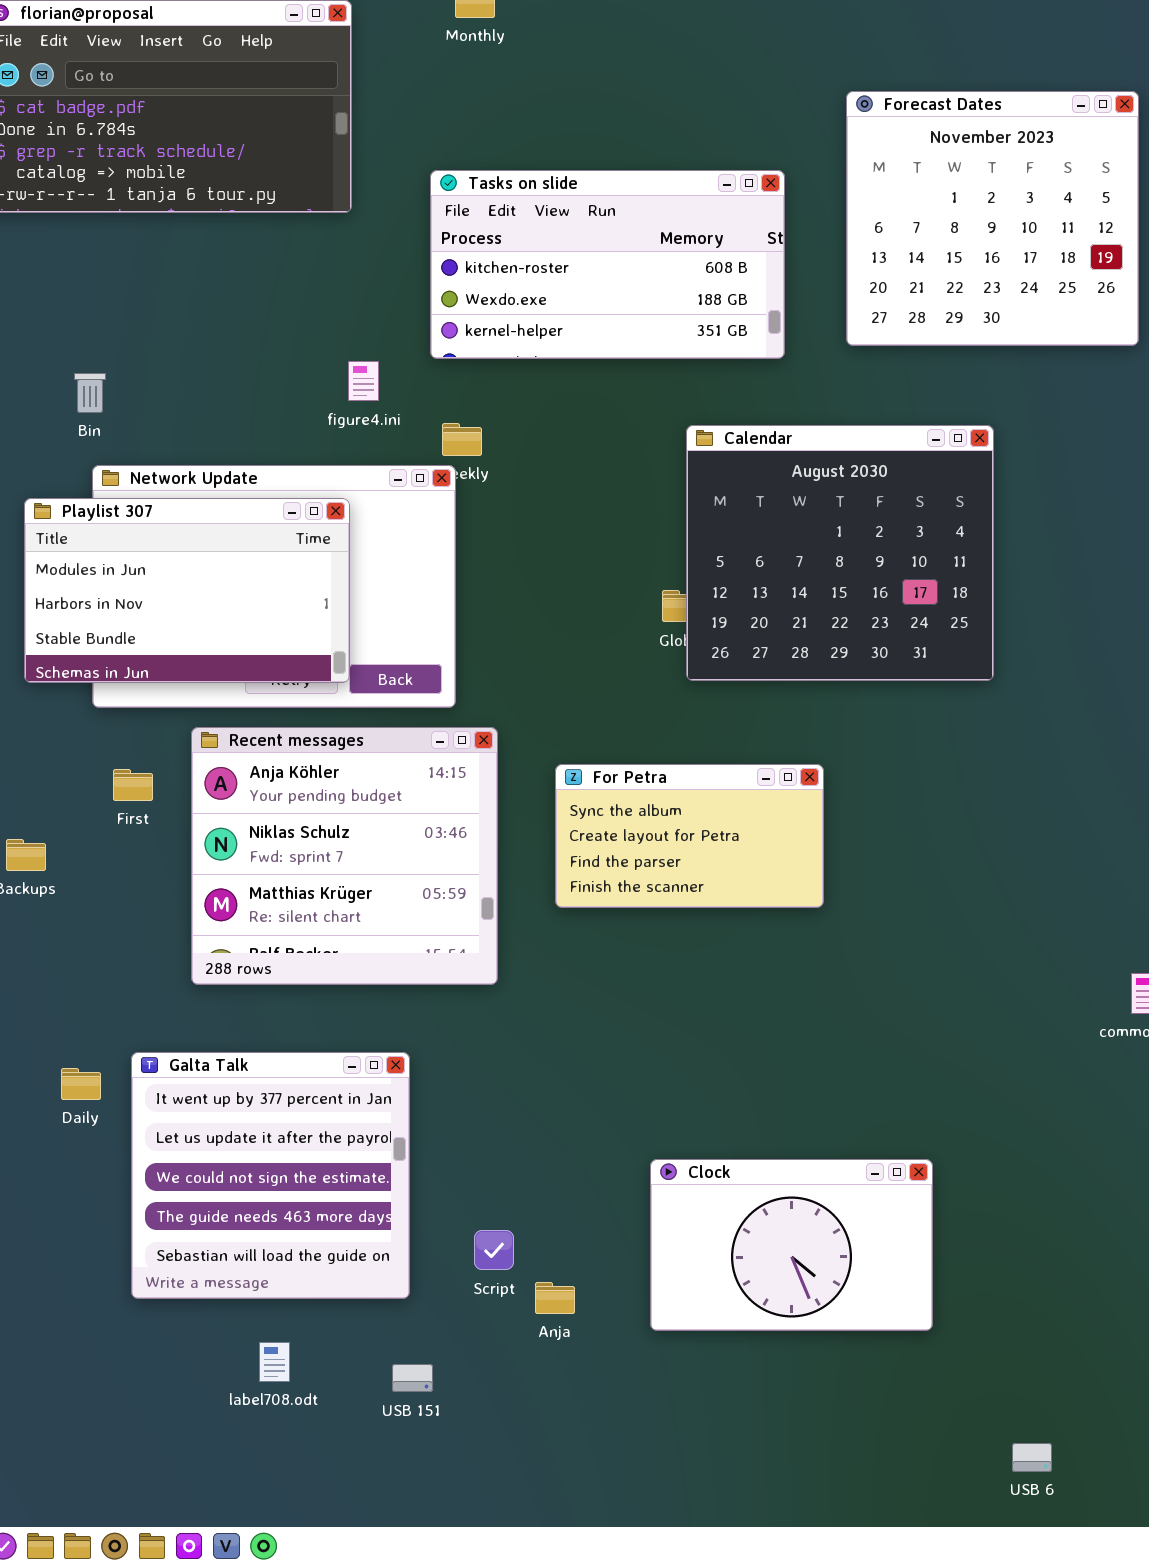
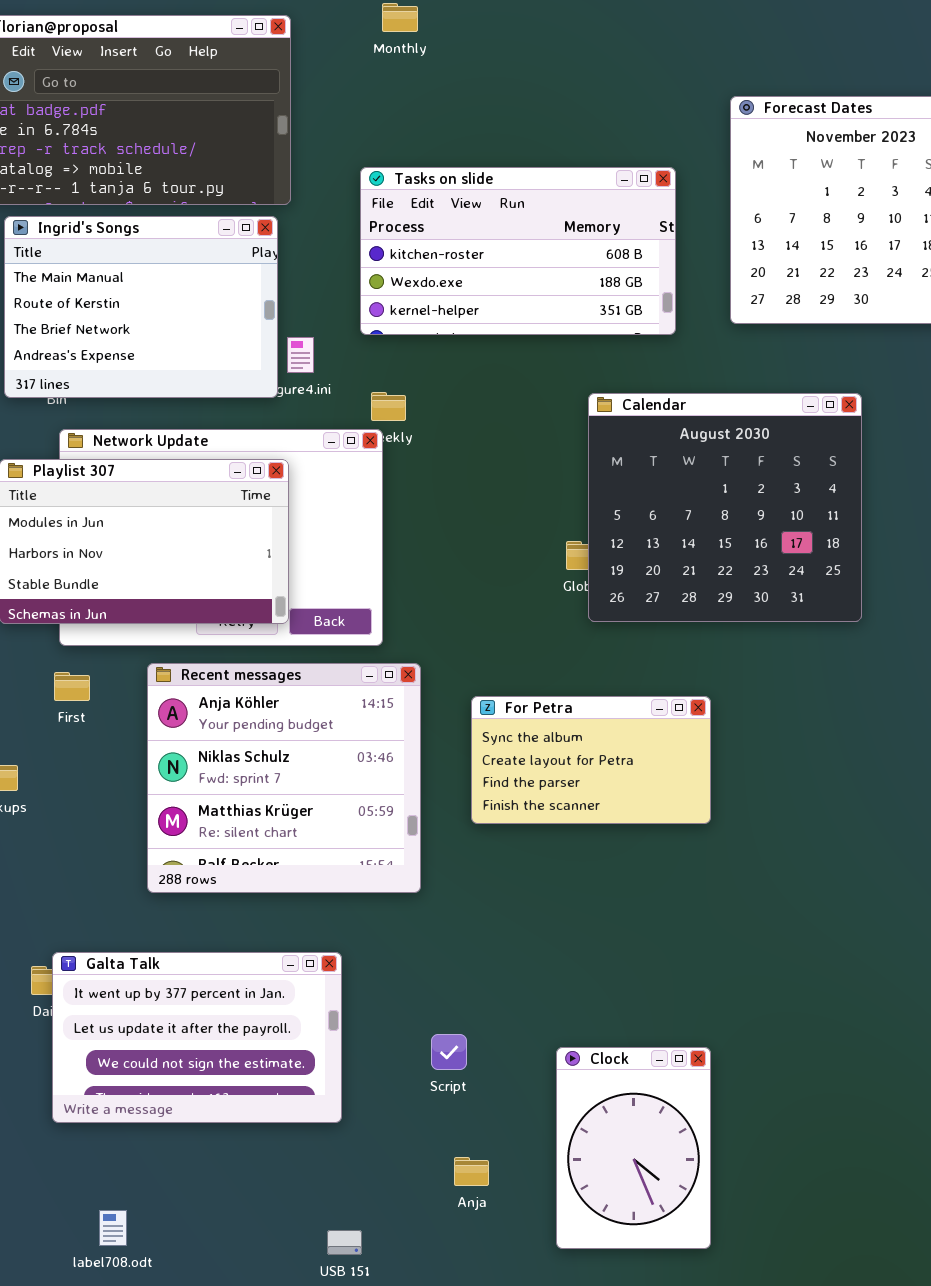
Ingrid's Songs: none -> [4,216,278,398], opened
First: [113,769,153,801] -> [54,672,90,701], moved
Galta Talk: [131,1052,410,1299] -> [52,952,342,1123], resized
Clock: [650,1159,933,1331] -> [556,1047,711,1249], resized
Script: [474,1230,514,1270] -> [431,1034,467,1070], moved
label708.odt: [259,1342,290,1382] -> [99,1210,127,1246], moved

